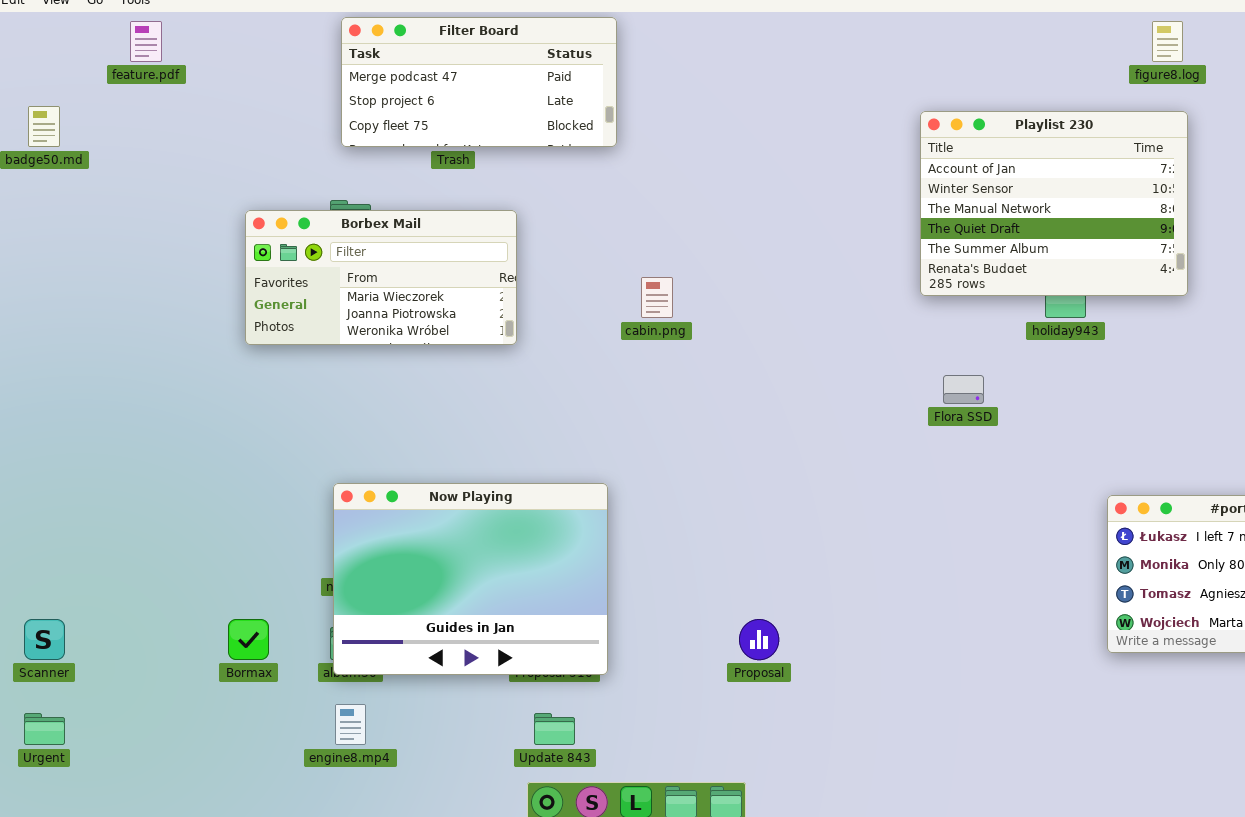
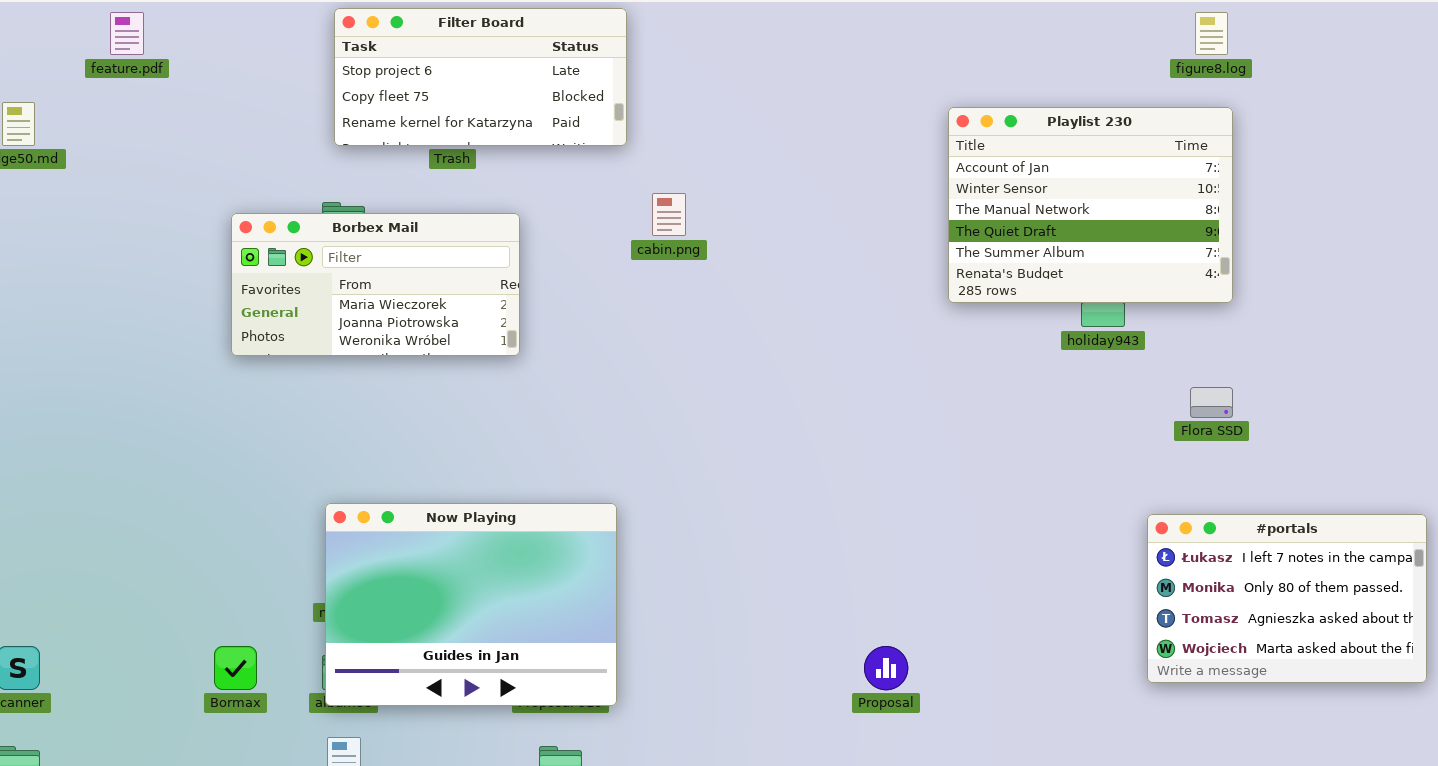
Filter Board: [341,17,617,147] -> [334,8,627,146], scrolled down 1 row
cabin.png: [641,277,673,318] -> [652,193,686,236], moved
Flora SSD: [943,375,984,404] -> [1190,387,1233,418], moved
Proposal: [739,619,779,660] -> [864,646,908,690], moved

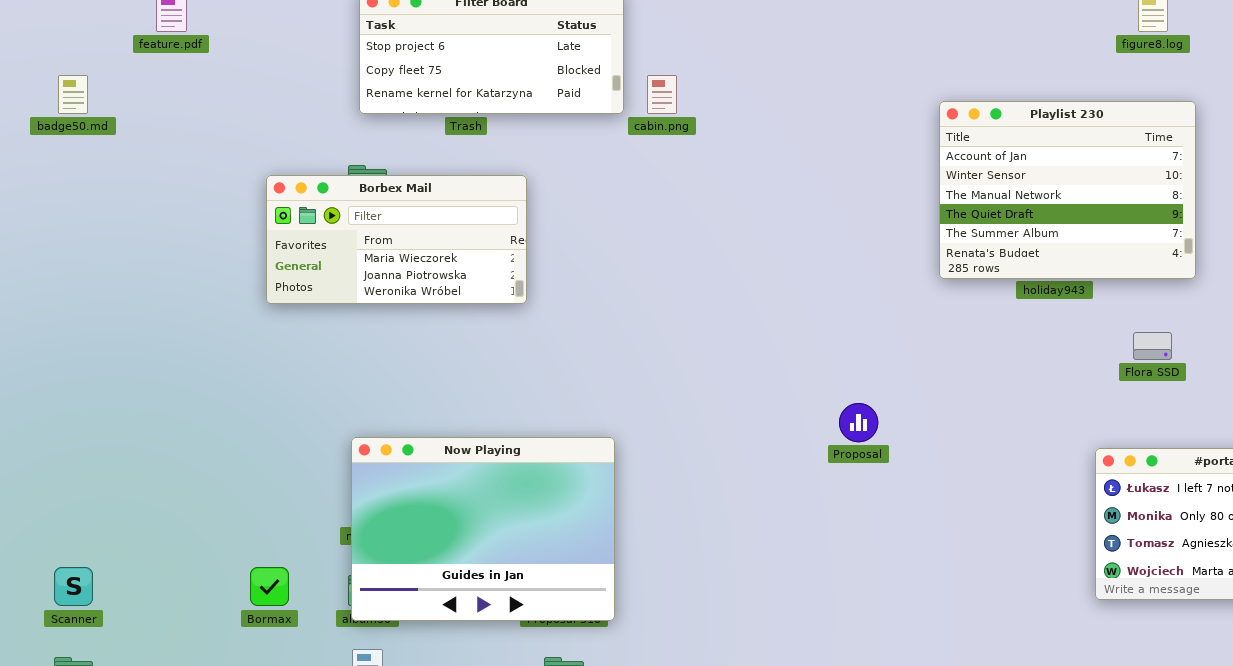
Playlist 230: [948,107,1233,303] -> [939,101,1196,279], moved
cabin.png: [652,193,686,236] -> [647,75,677,114], moved
Proposal: [864,646,908,690] -> [839,403,878,442], moved

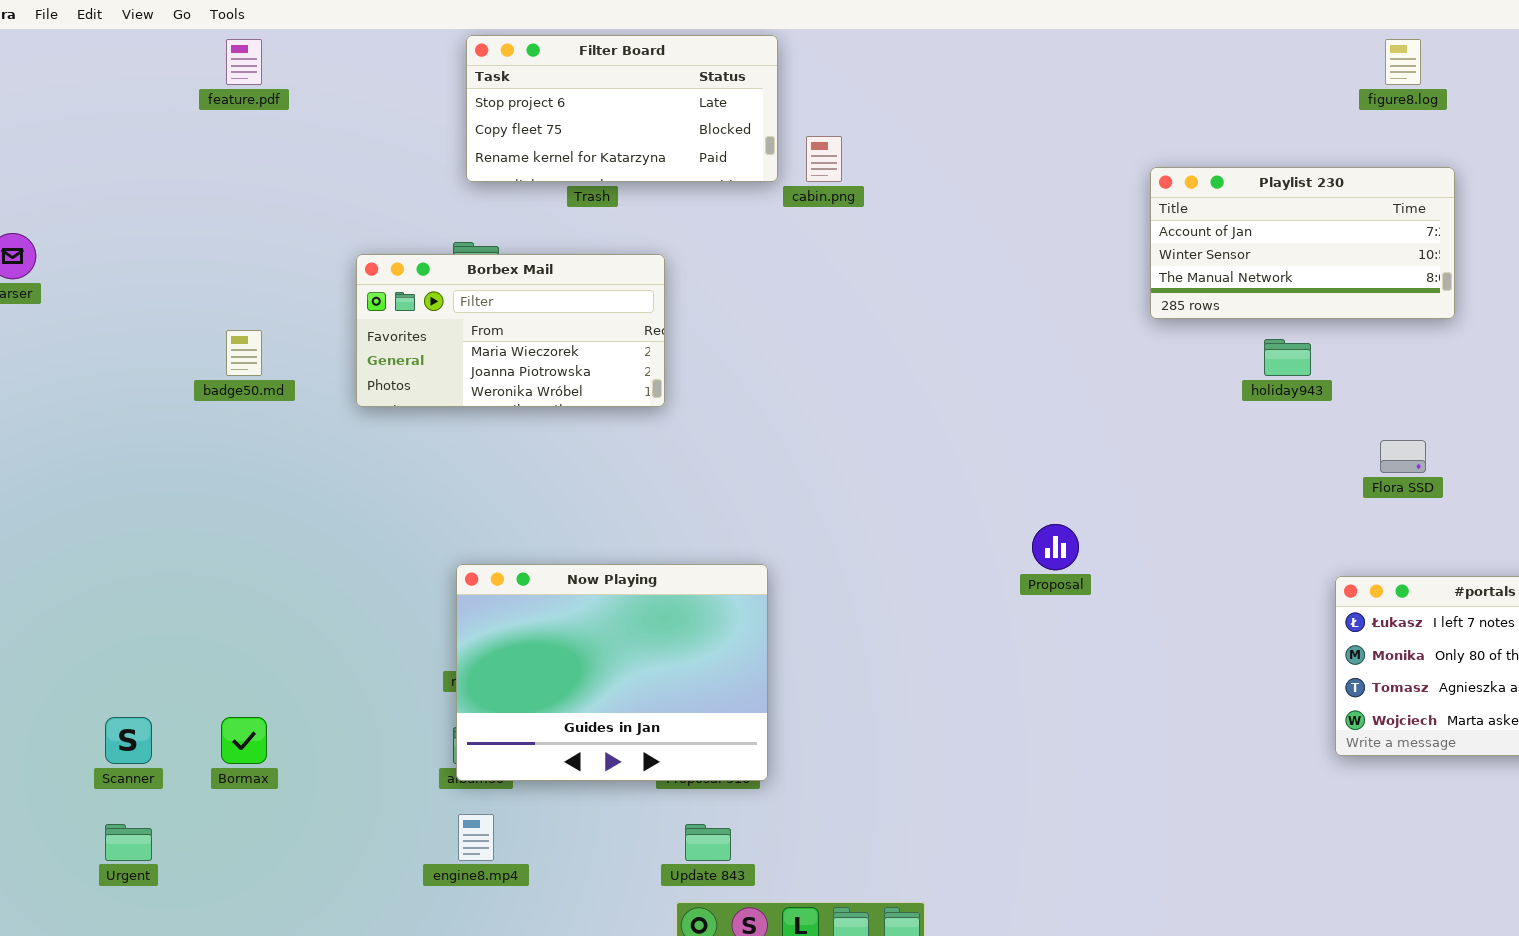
badge50.md: [58,75,88,114] -> [226,330,262,376], moved
Playlist 230: [939,101,1196,279] -> [1150,167,1455,319], resized
Bormax: [250,567,289,606] -> [221,717,267,764], moved

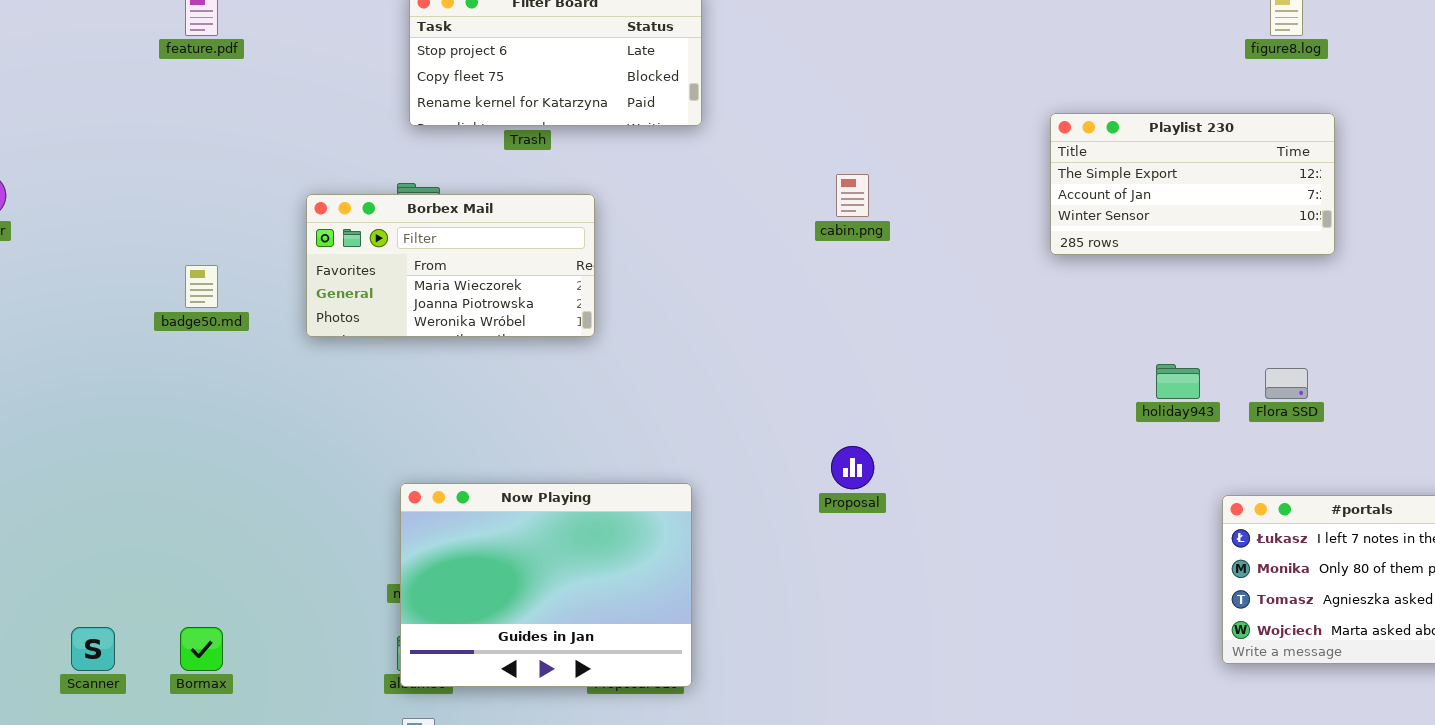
cabin.png: [806,136,842,182] -> [836,174,869,217], moved
Playlist 230: [1150,167,1455,319] -> [1050,113,1335,255], scrolled up 1 row
holiday943: [1264,339,1311,376] -> [1156,364,1200,399], moved
Proposal: [1032,524,1079,570] -> [831,446,874,489], moved

